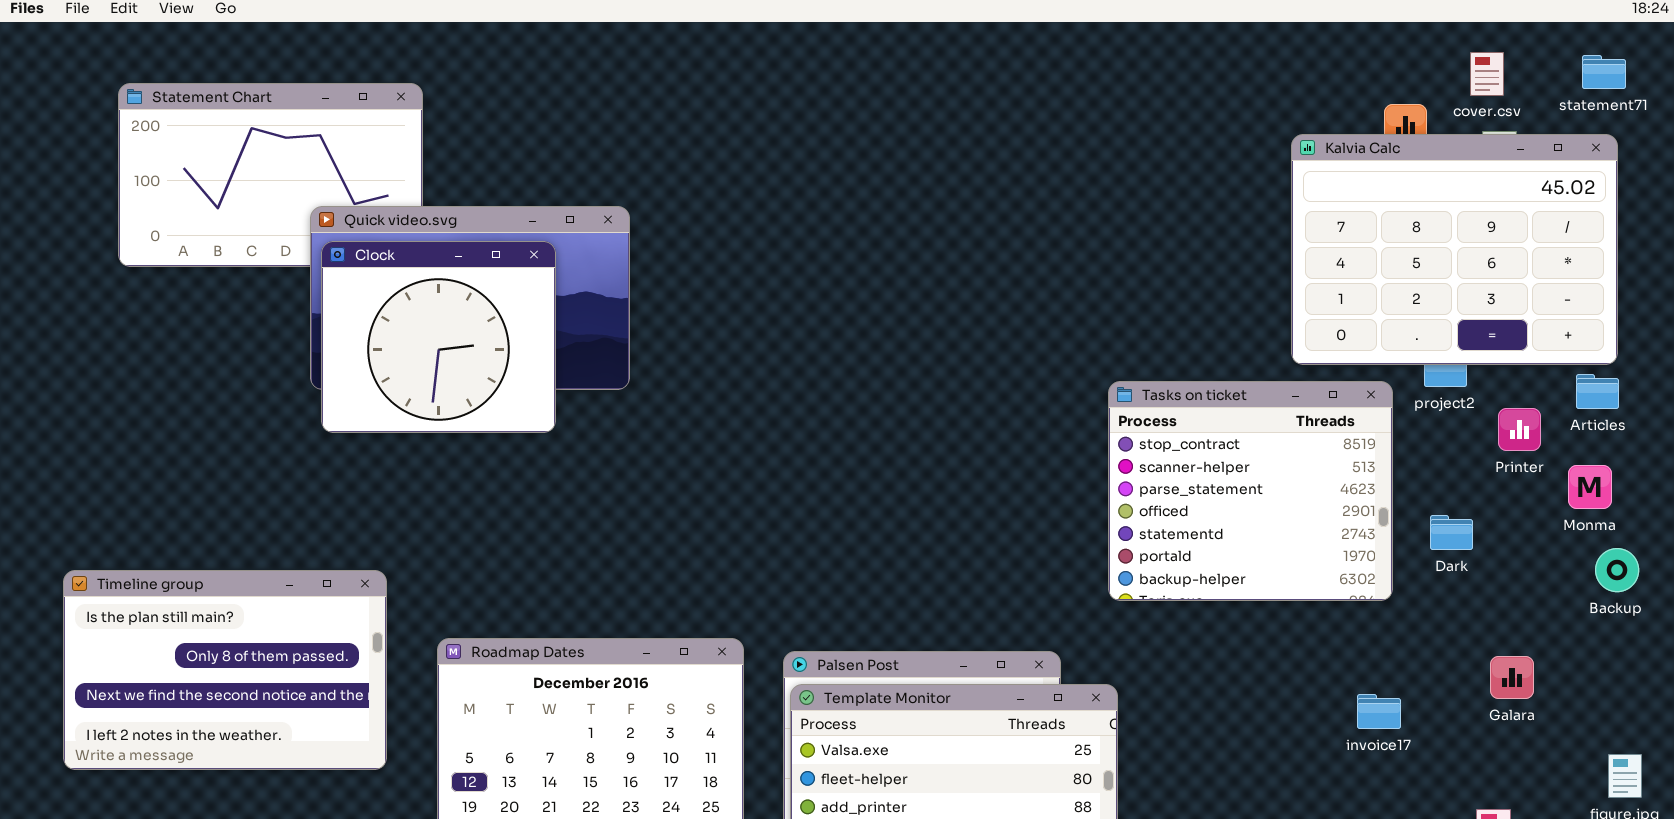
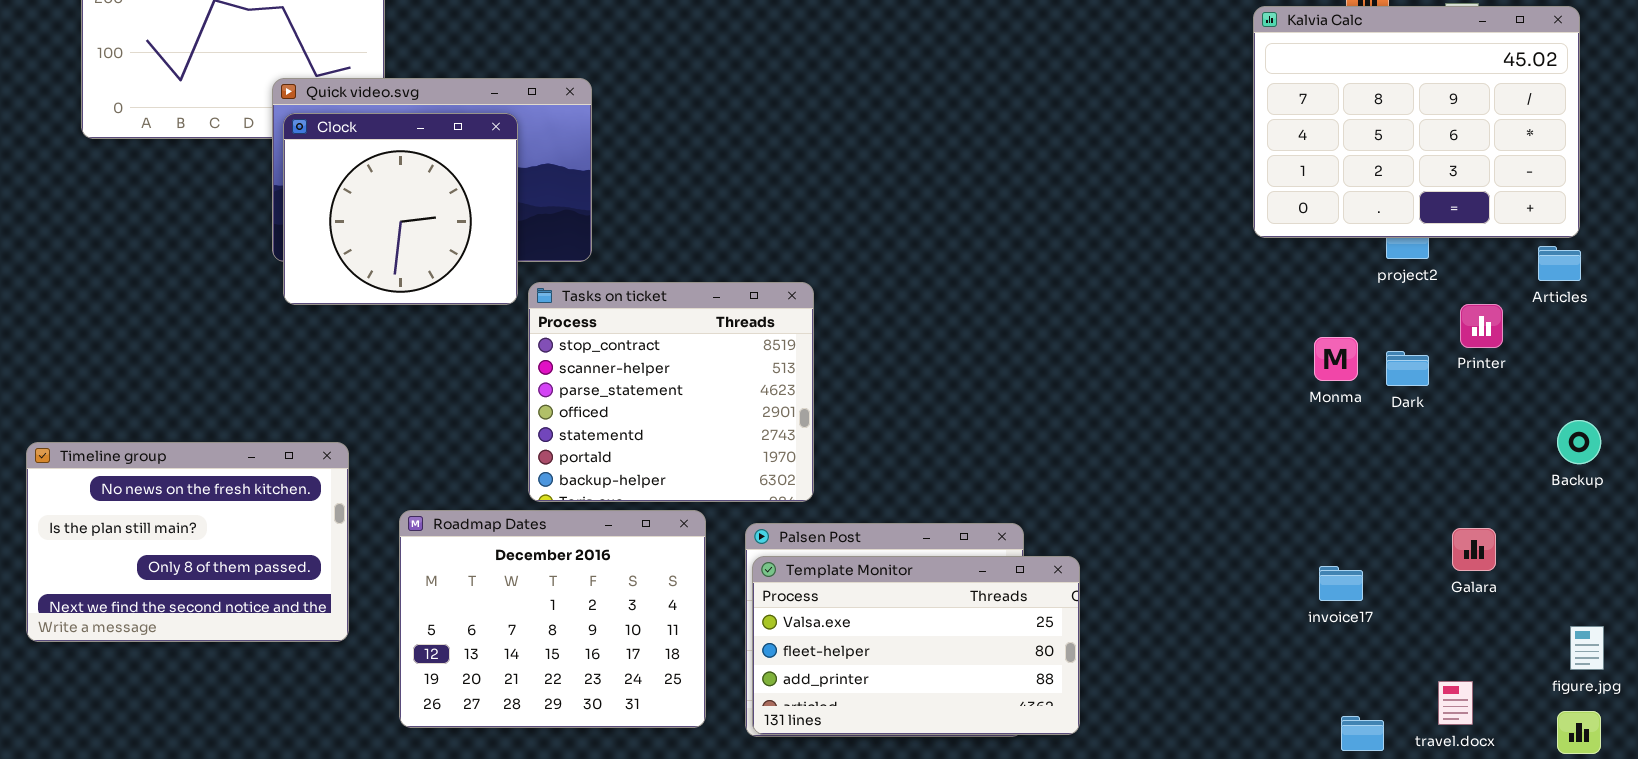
Tasks on ticket: [1108,381,1393,601] -> [528,282,814,502], moved
Printer: [1498,408,1541,451] -> [1460,304,1503,348], moved
Monma: [1568,465,1612,509] -> [1314,337,1358,381], moved
Dark: [1430,515,1473,550] -> [1386,351,1429,386], moved
Timeline group: [63,570,387,770] -> [26,442,349,642], scrolled up 1 row

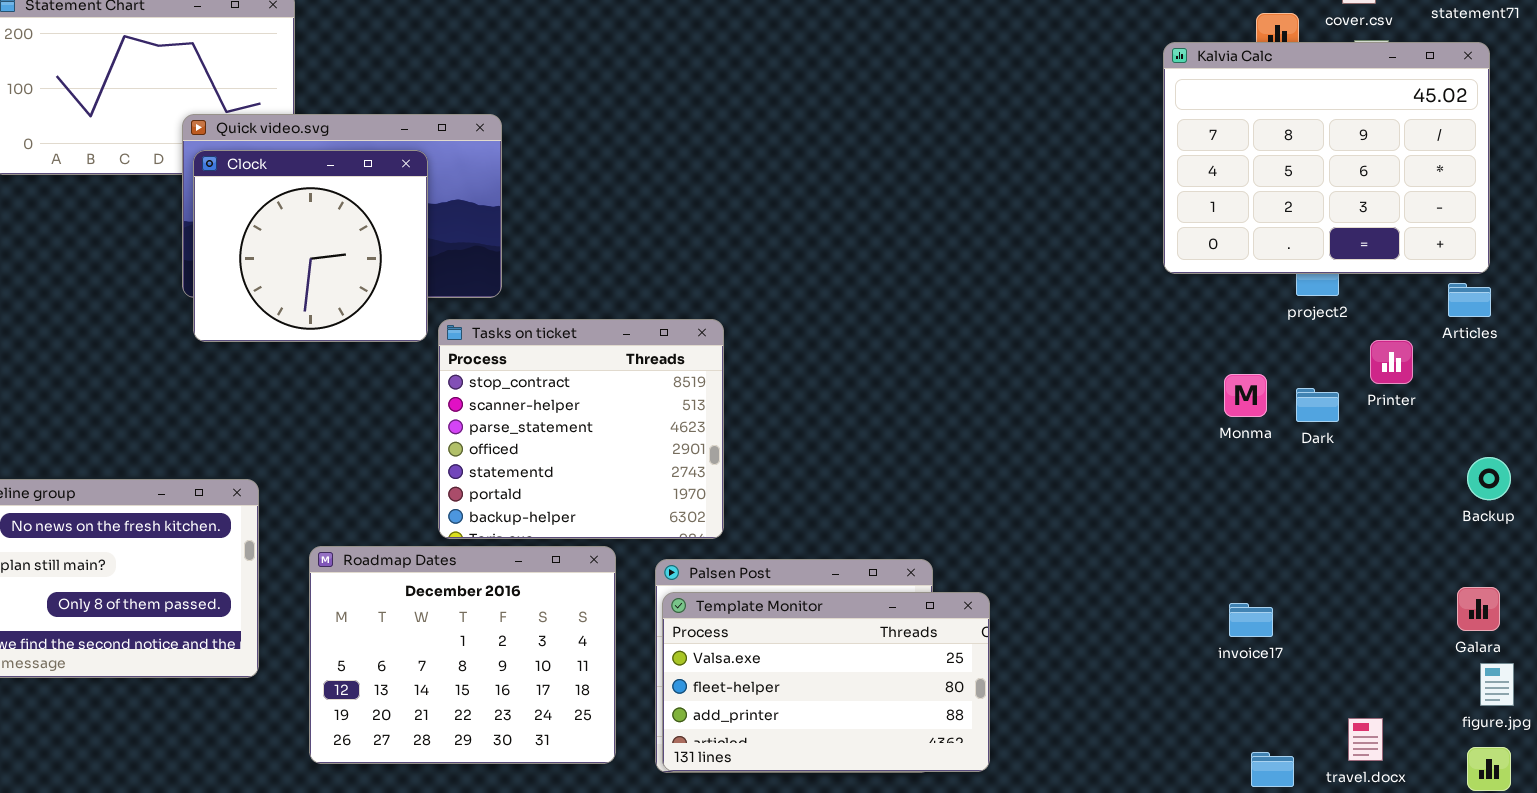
Galara: [1452,528,1496,571] -> [1457,587,1500,631], moved

